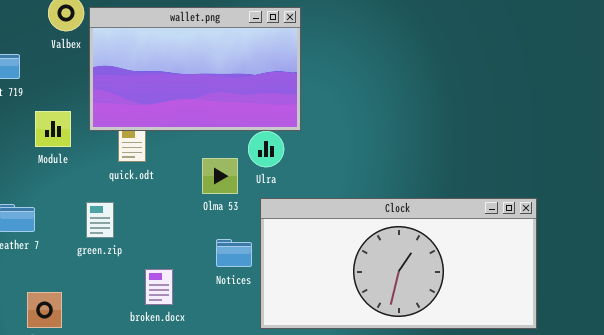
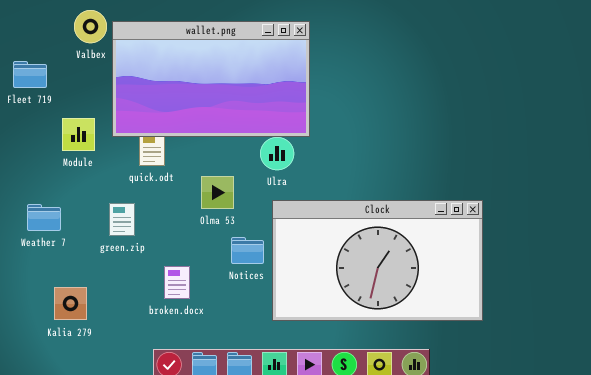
Olma 53: [202,158,238,194] -> [201,176,234,209], moved
Clock: [260,198,537,329] -> [272,200,483,321], resized

